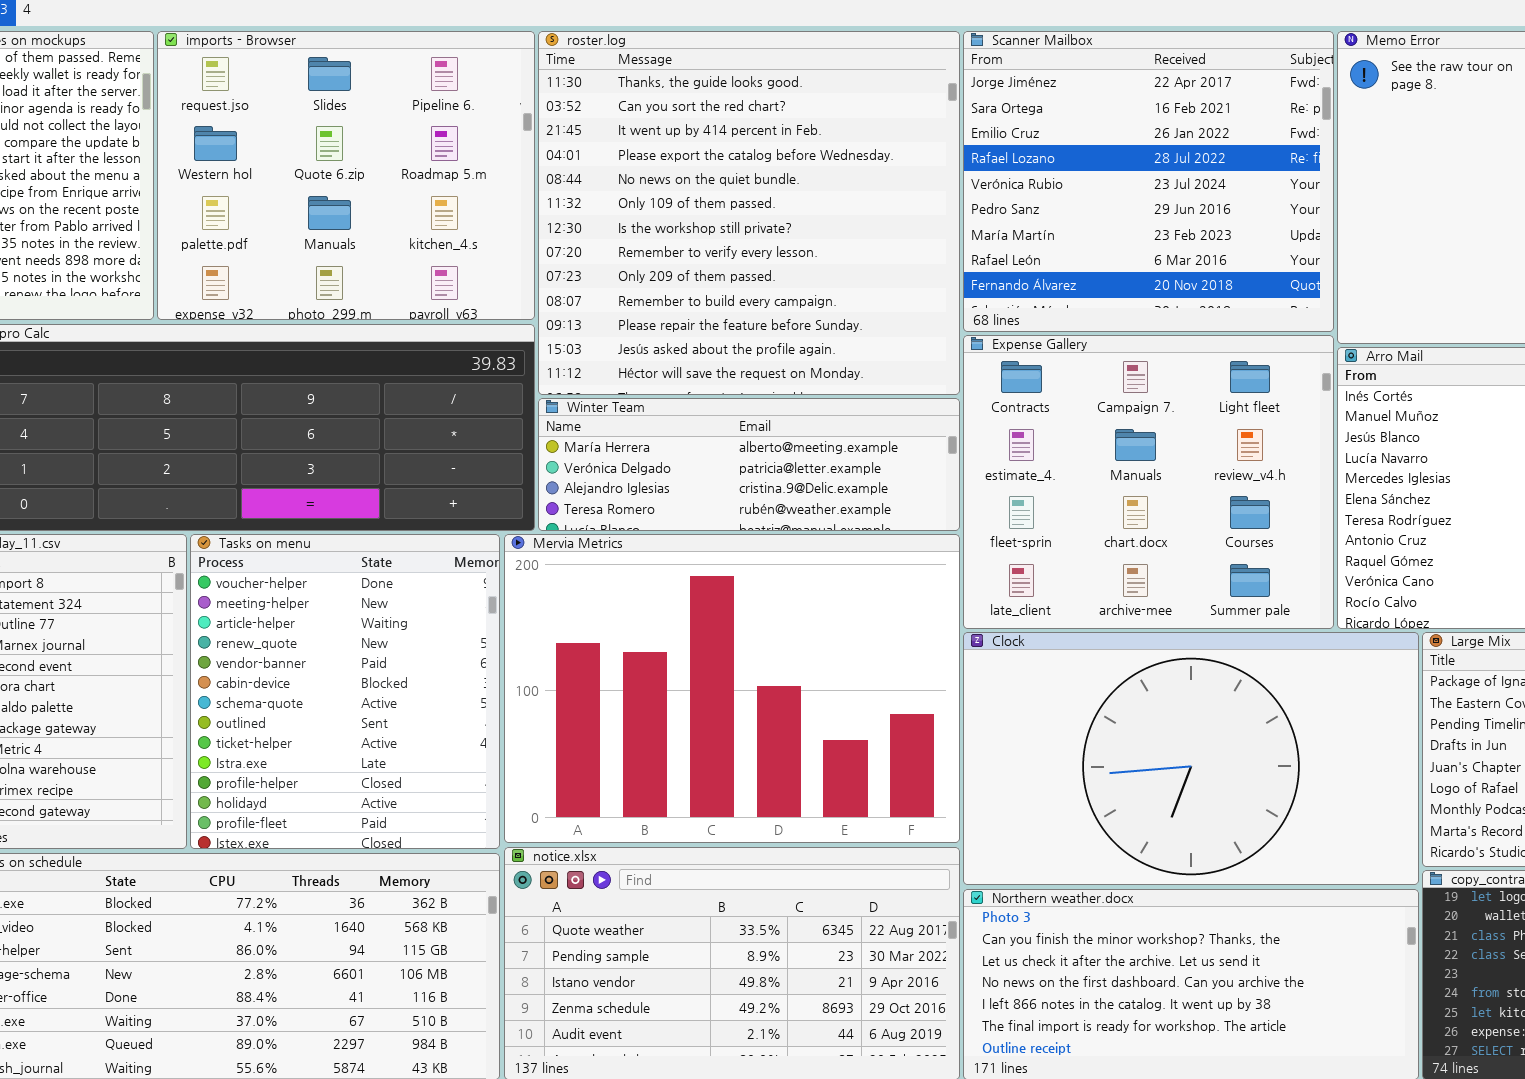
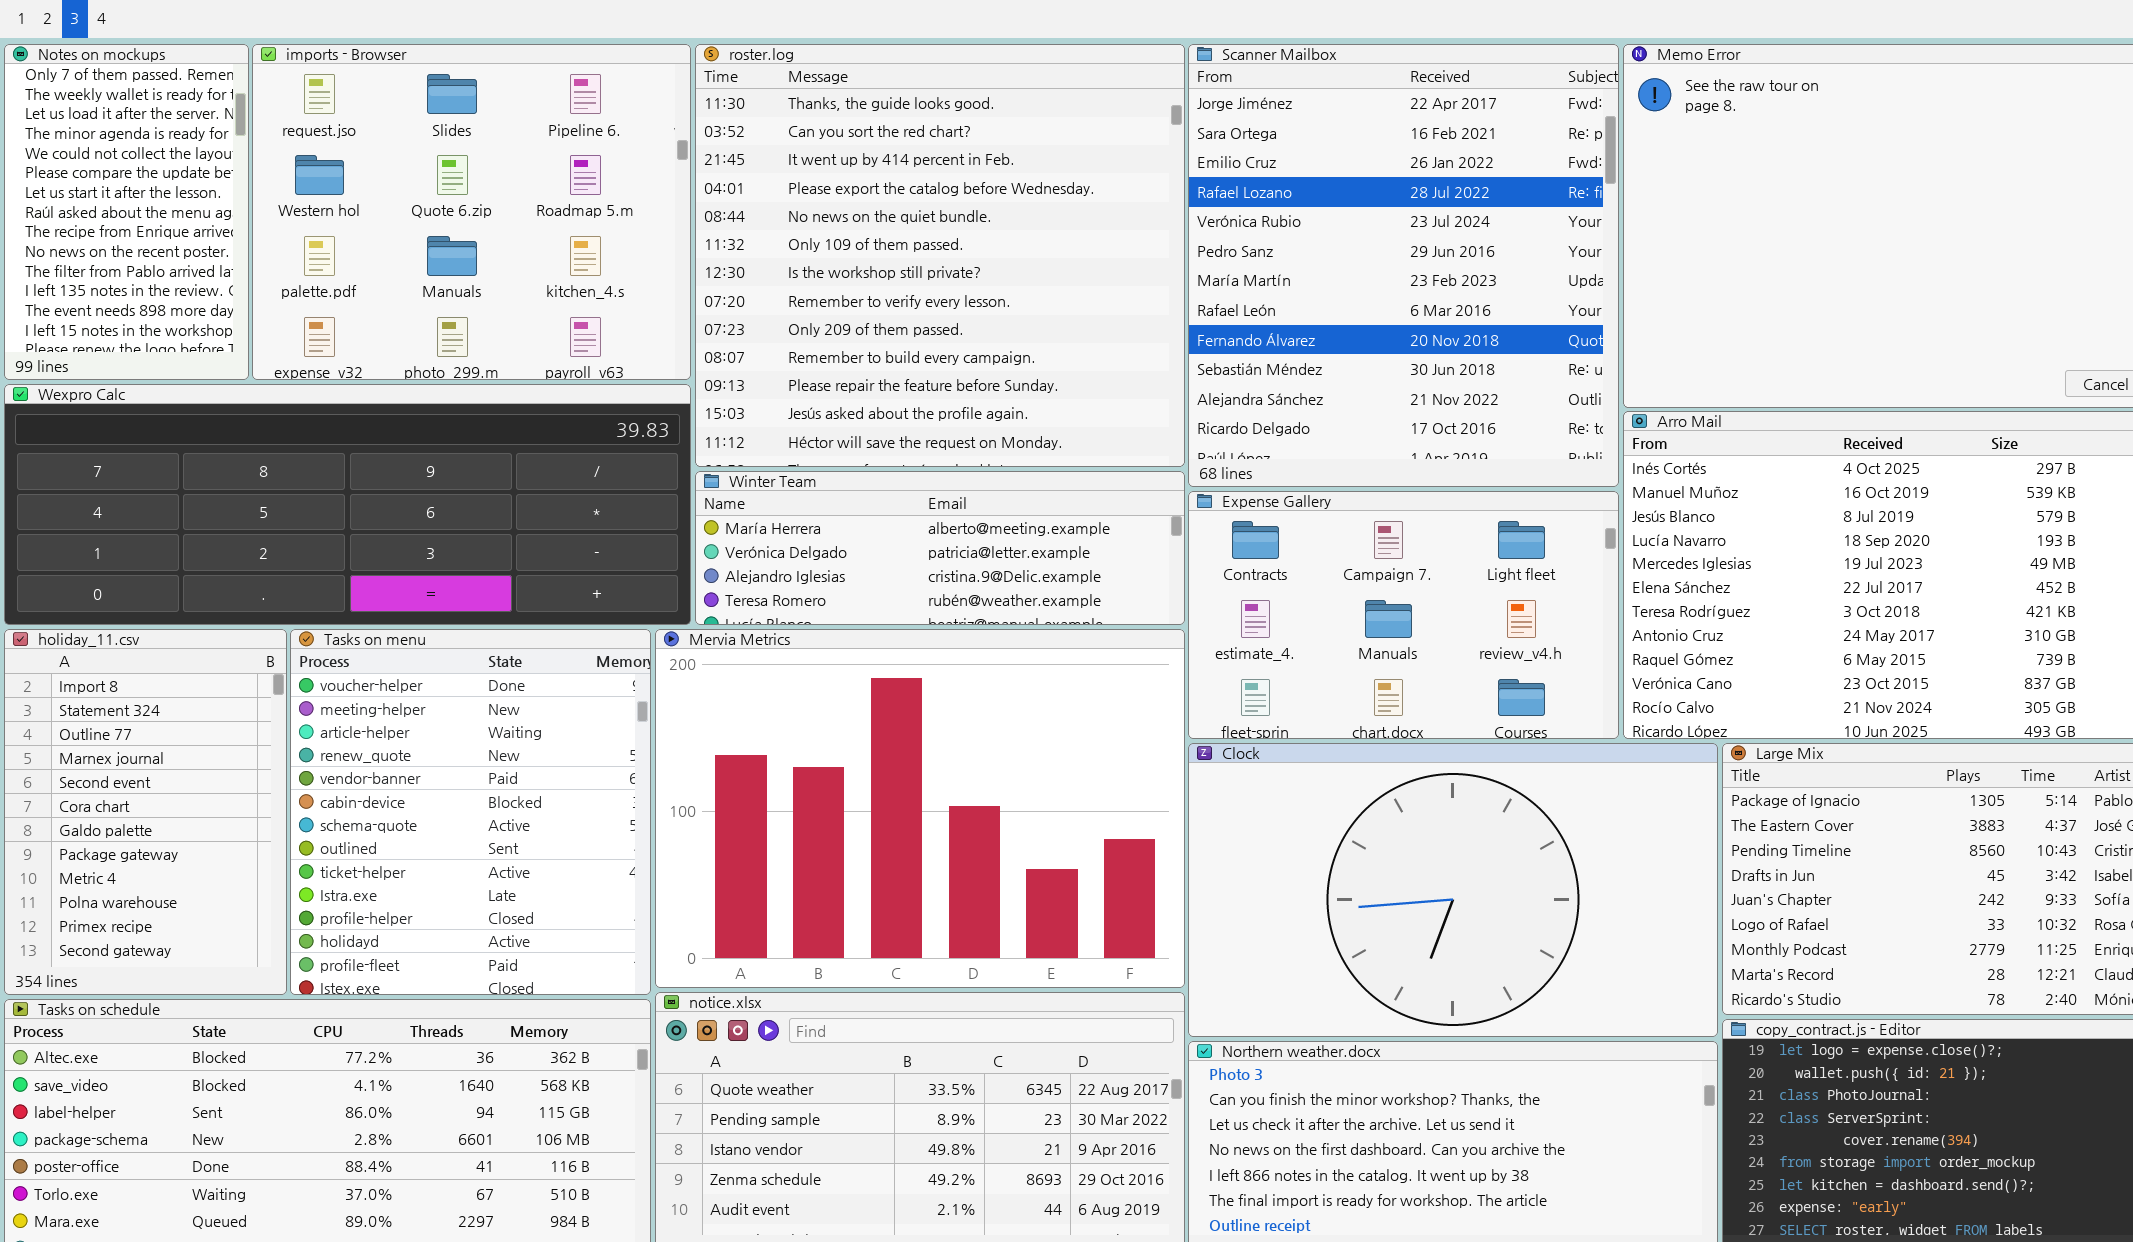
Scanner Mailbox: [963,31,1334,332] -> [1188,44,1619,487], resized
Expense Gallery: [963,335,1334,629] -> [1188,491,1619,739], resized

